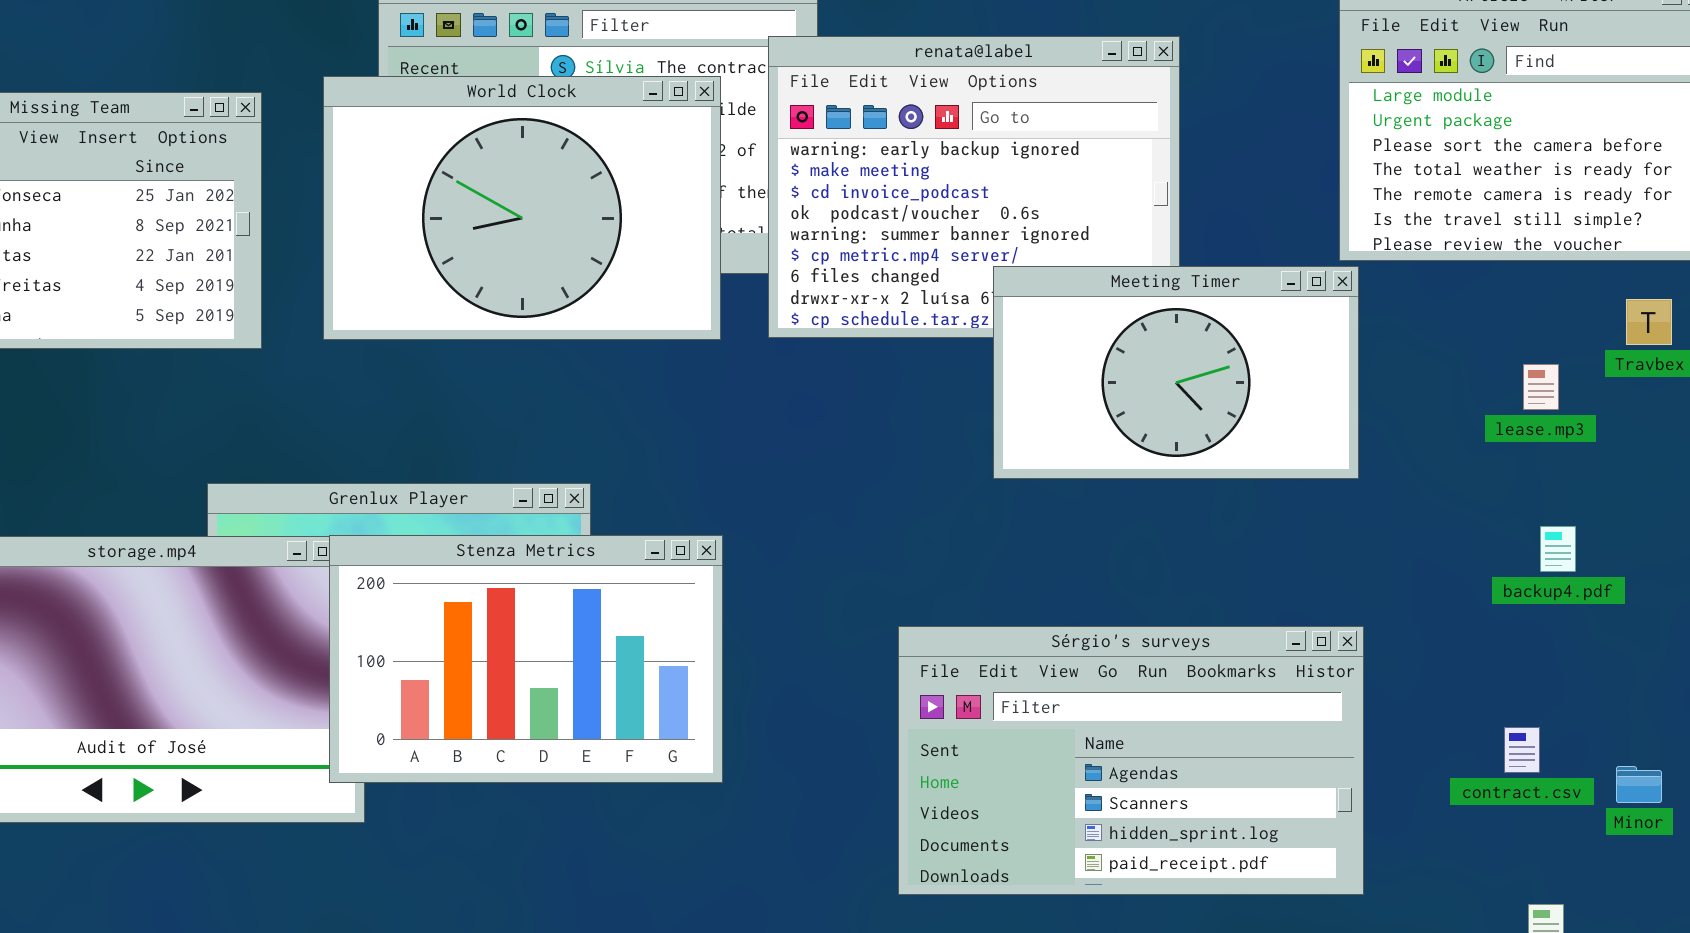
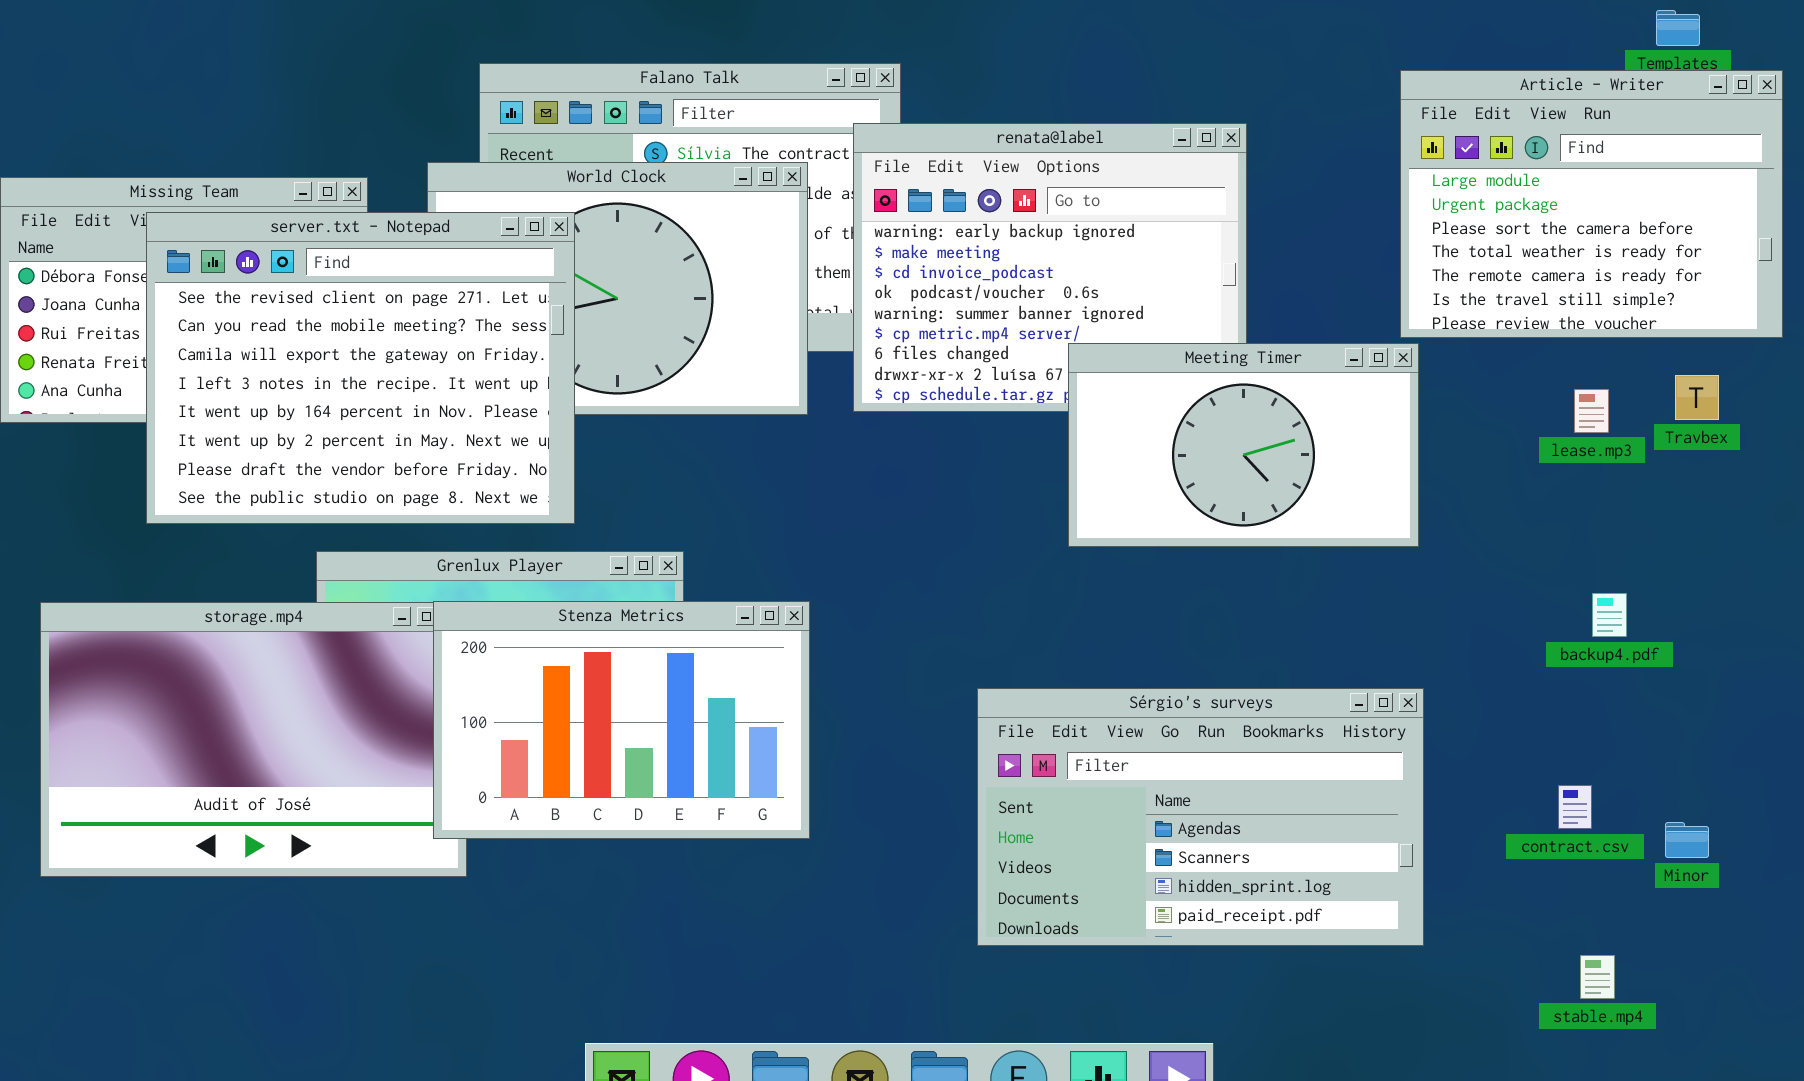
server.txt - Notepad: none -> [146,212,575,524], opened
lease.mp3: [1523,364,1559,410] -> [1574,389,1609,433], moved

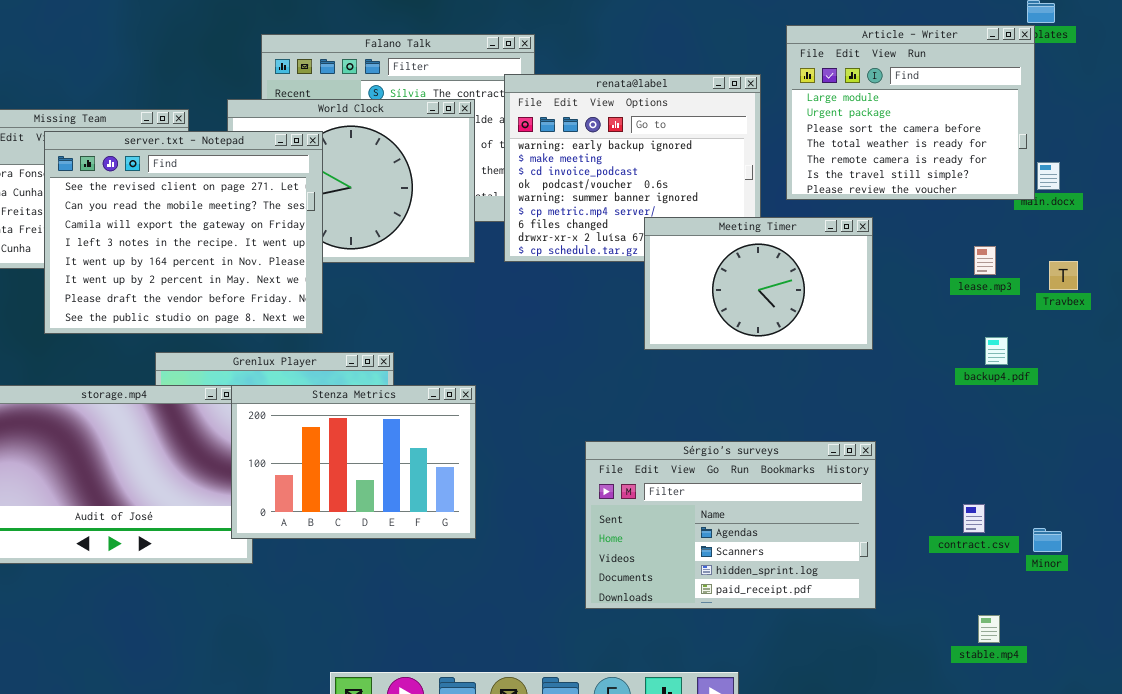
Article - Writer: [1400,70,1783,338] -> [786,25,1035,200], moved
Travbex: [1675,375,1719,420] -> [1049,261,1078,290], moved
backup4.pdf: [1592,593,1627,637] -> [985,337,1008,365], moved

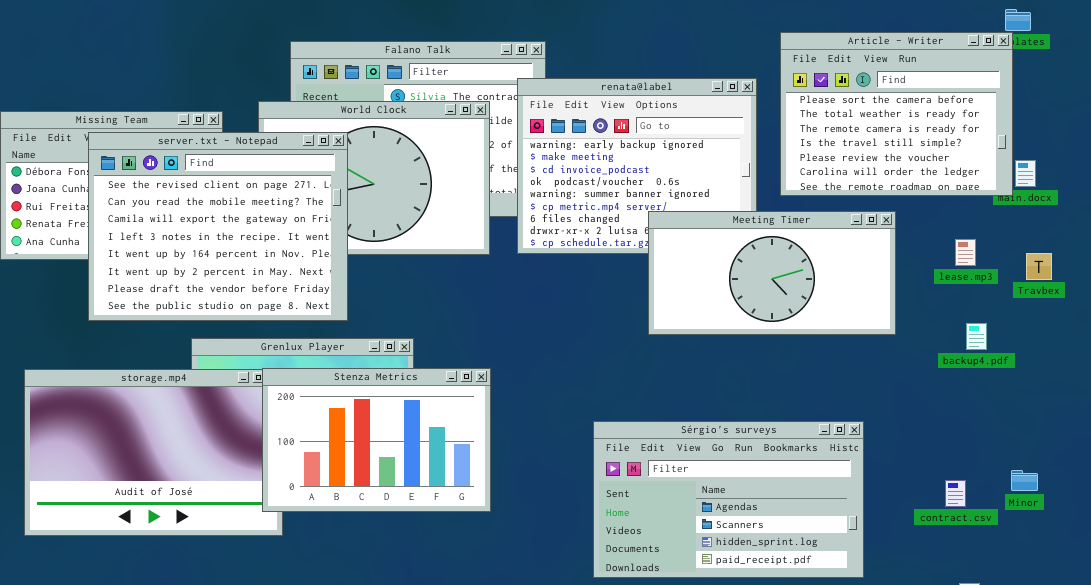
Article - Writer: [786,25,1035,200] -> [780,32,1013,196], scrolled down 2 rows
Meeting Timer: [644,217,873,350] -> [648,211,896,335], resized
Minor: [1033,528,1062,552] -> [1011,470,1038,491], moved

